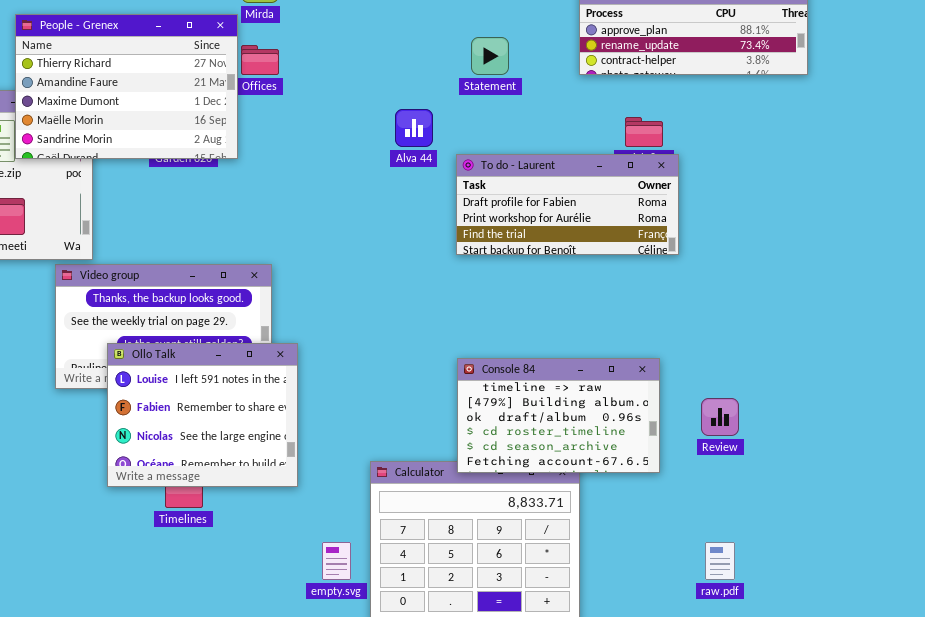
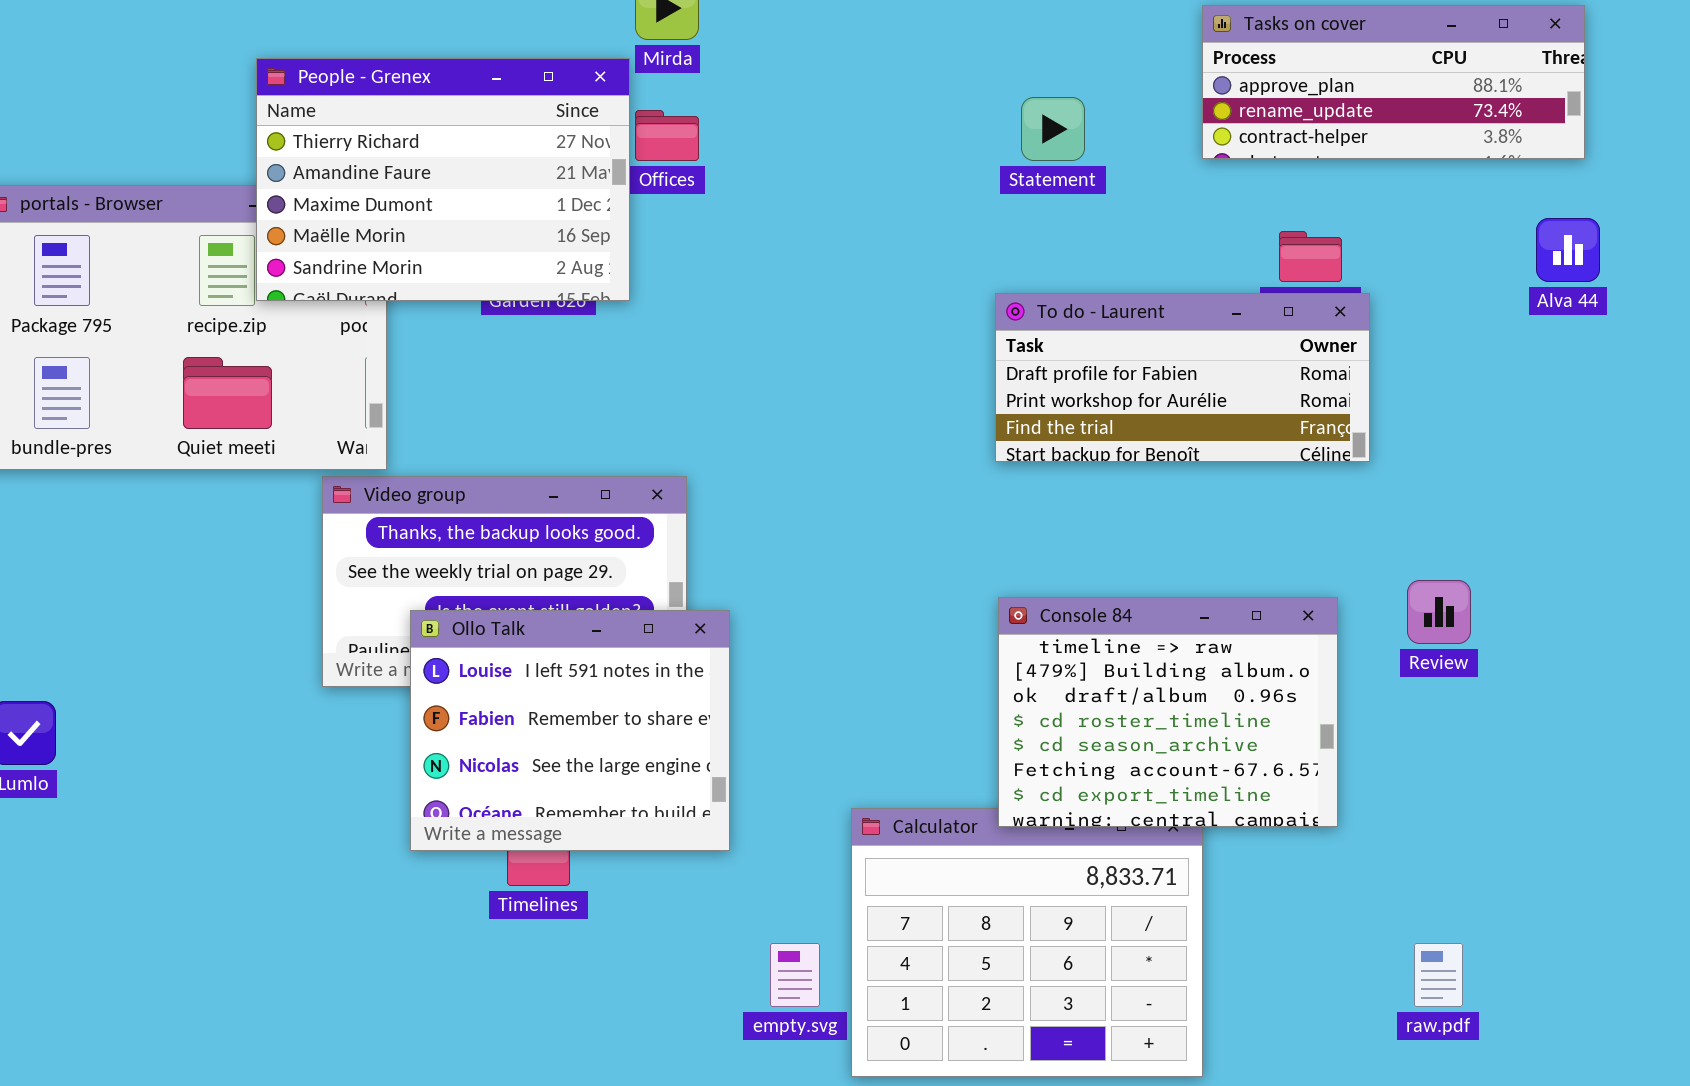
Alva 44: [395,109,433,147] -> [1536,218,1600,282], moved
Console 84: [457,358,660,473] -> [998,597,1338,827], resized
Review: [701,398,739,436] -> [1407,580,1471,644], moved

